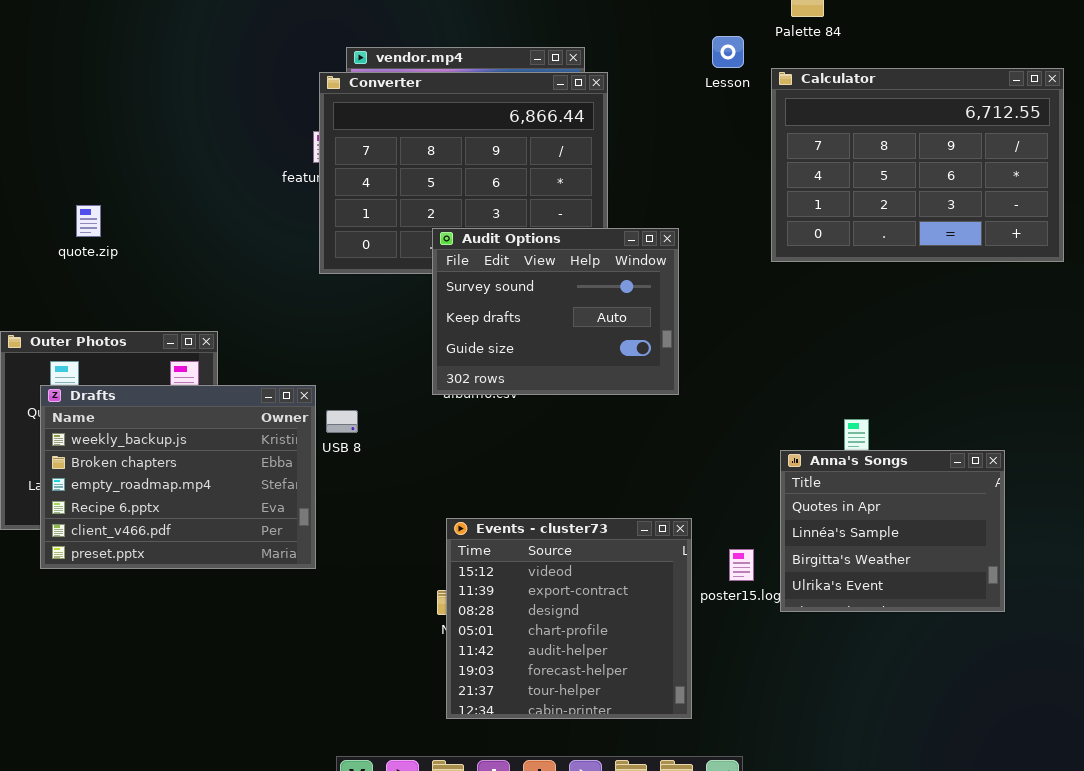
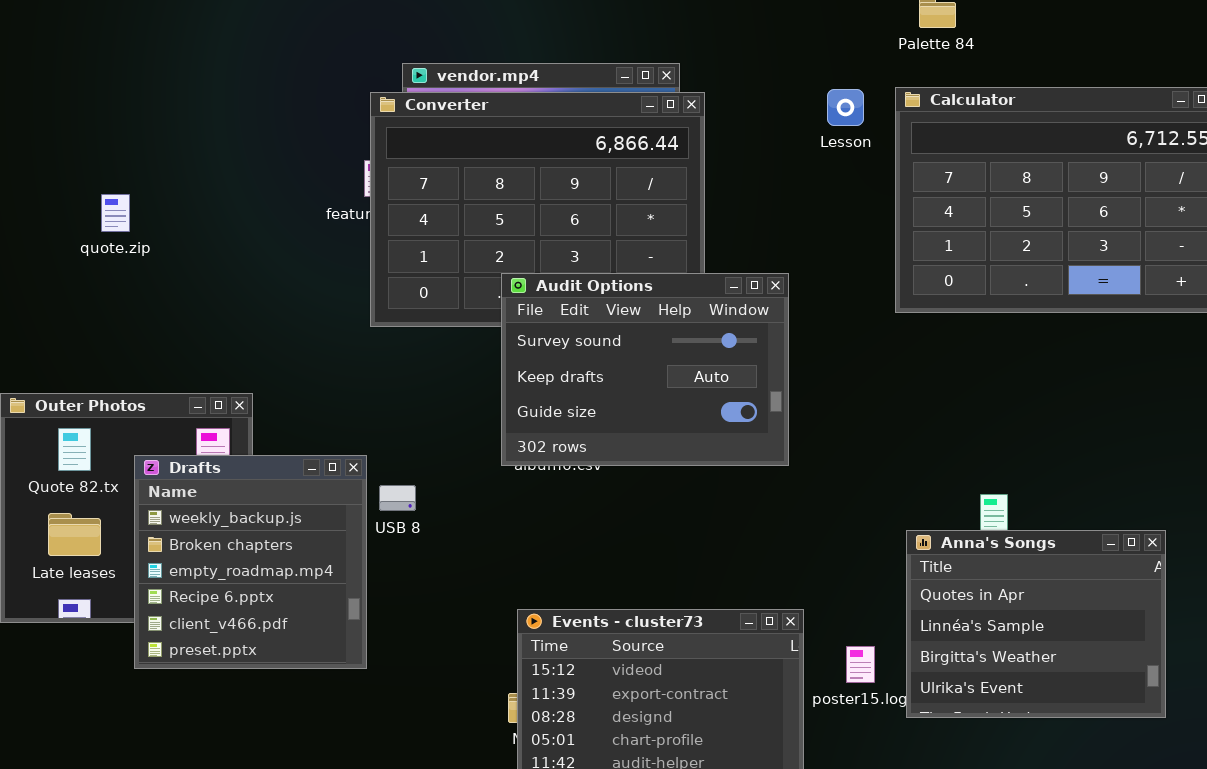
Lesson: [712,36,744,68] -> [827,89,864,126], moved
quote.zip: [76,205,101,237] -> [101,194,130,232], moved
Drafts: [40,385,316,569] -> [134,455,367,669], resized

